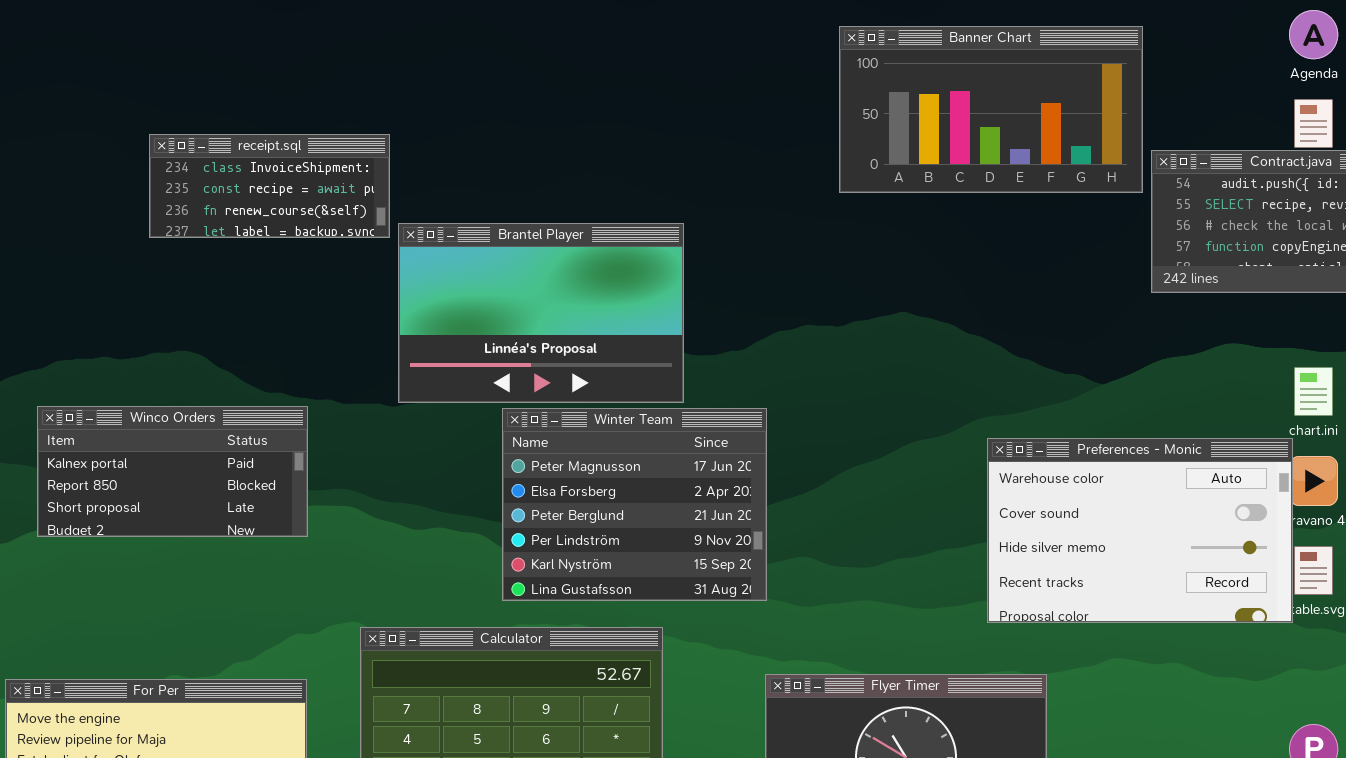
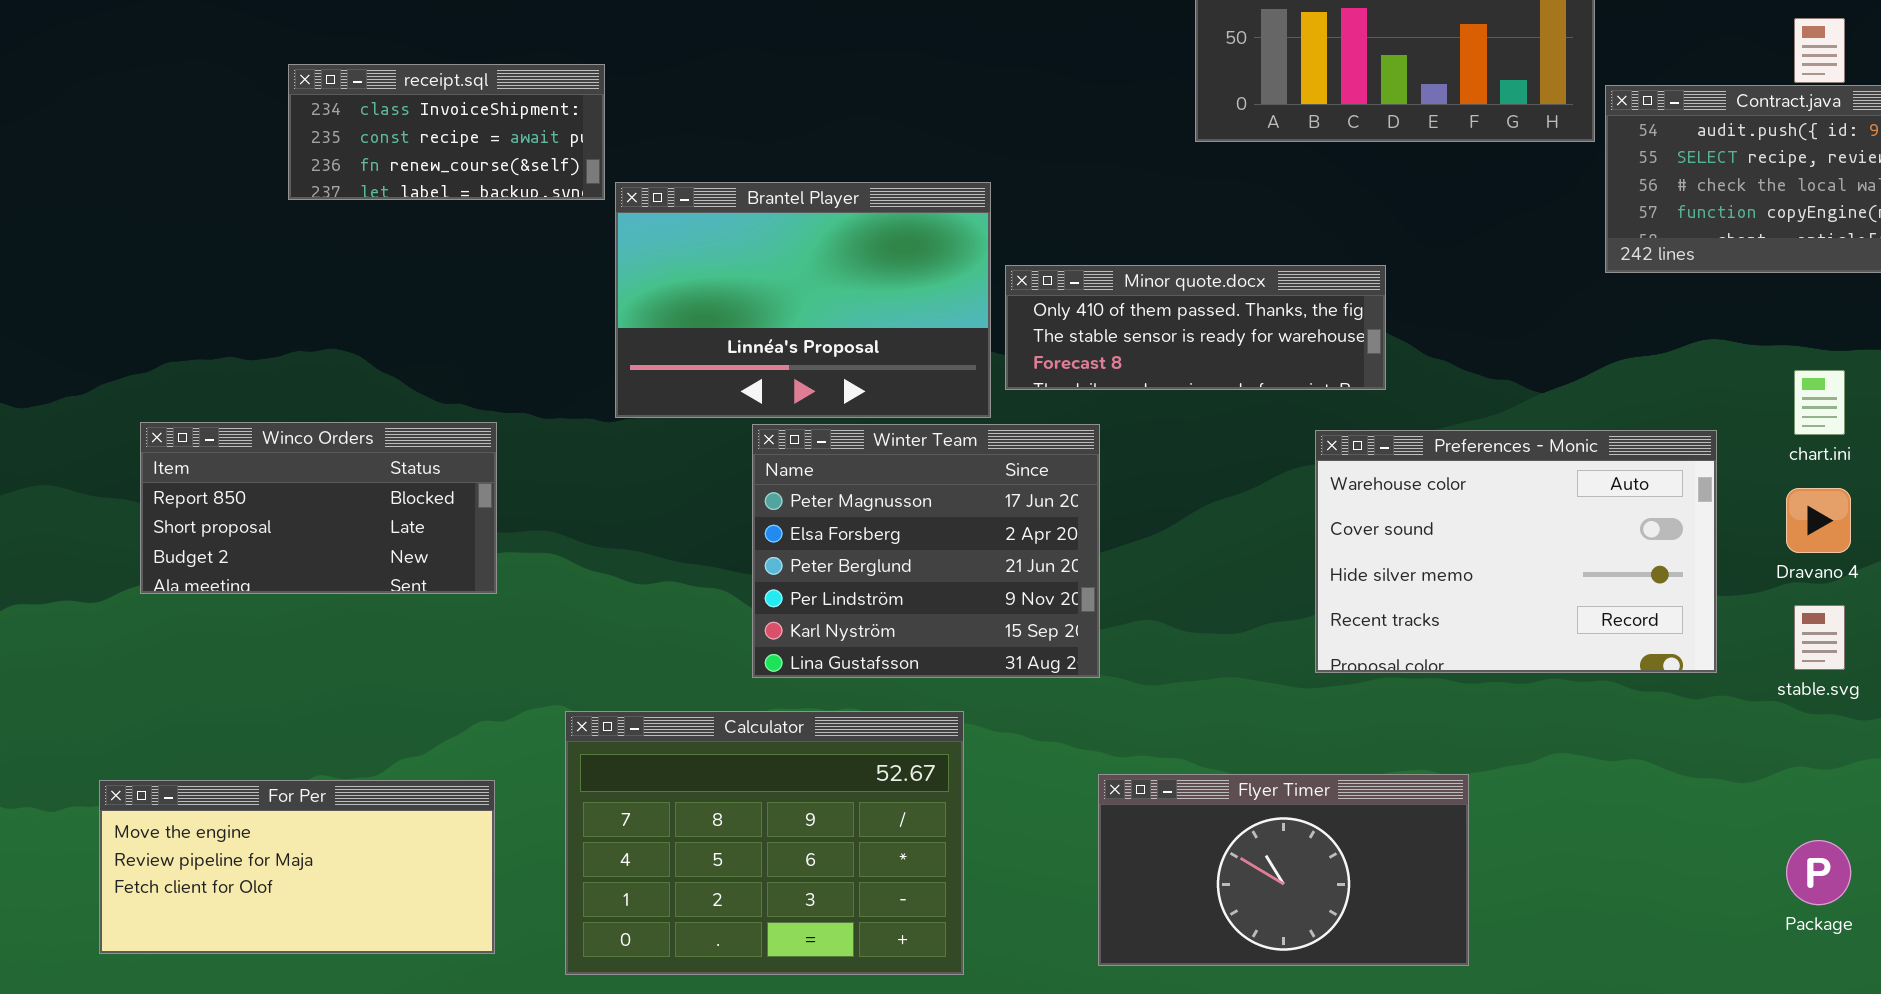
Minor quote.docx: none -> [1005,265,1386,390], opened
Winco Orders: [37,406,308,537] -> [140,422,497,594], scrolled down 1 row
Preferences - Monic: [987,438,1293,623] -> [1315,430,1717,673], moved

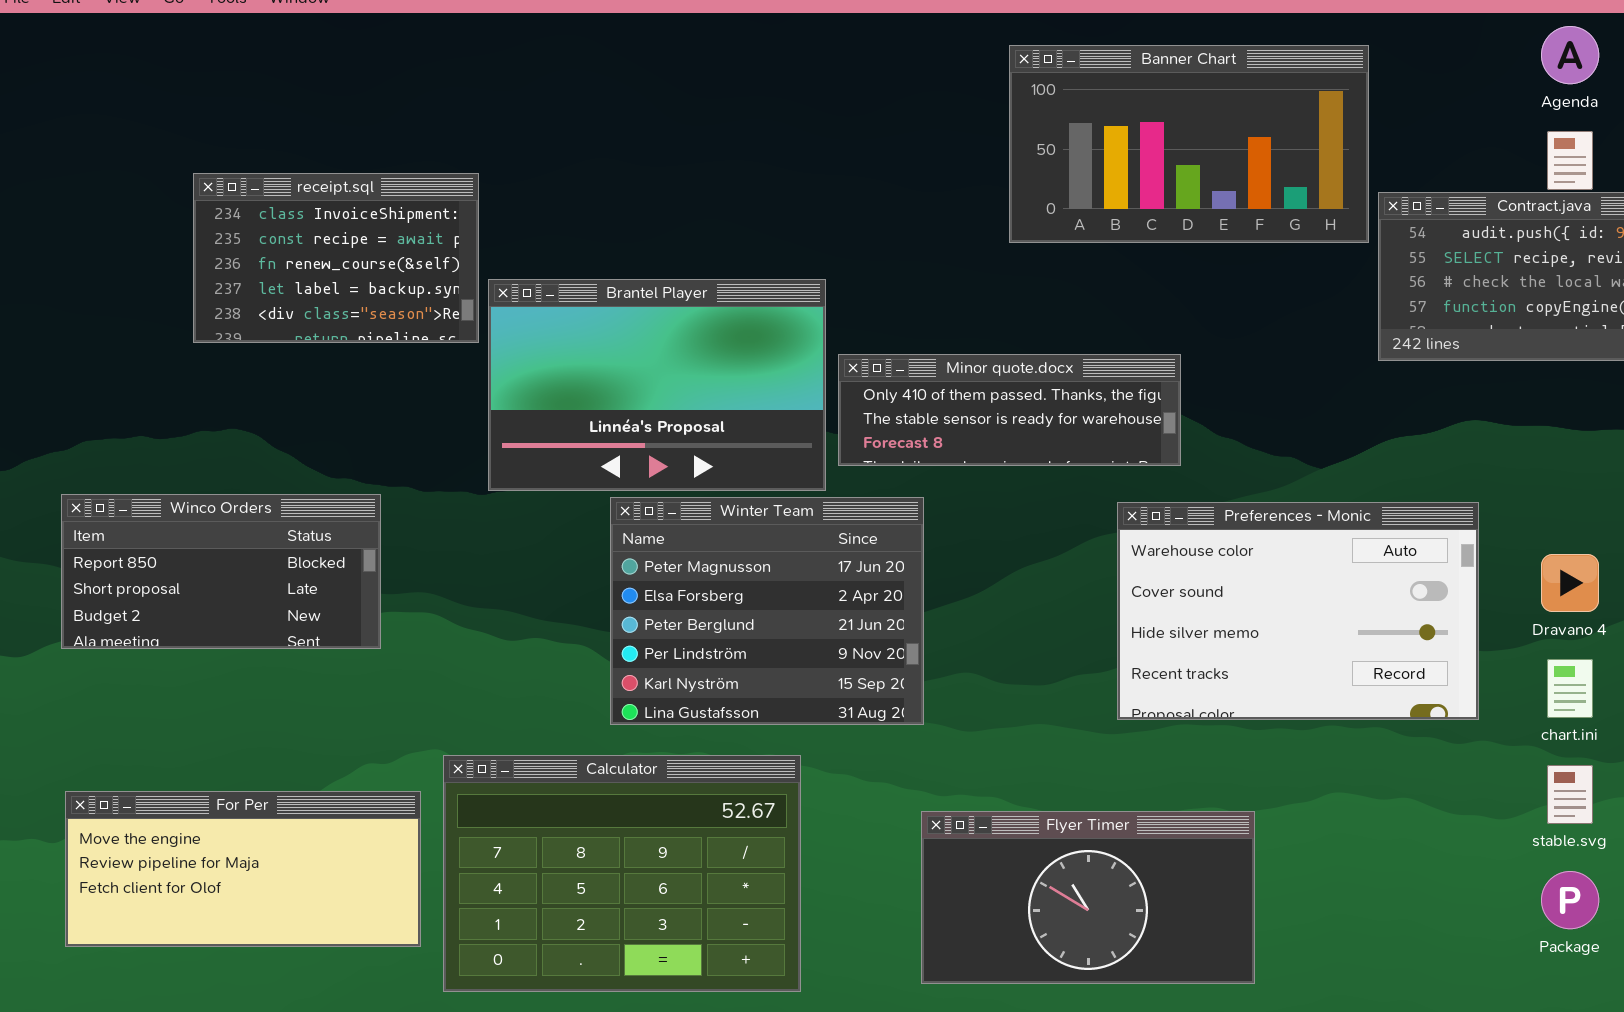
receipt.sql: [288,64,605,200] -> [193,173,479,343], resized
chart.ini: [1794,370,1845,435] -> [1547,659,1593,718], moved
stable.svg: [1794,605,1845,670] -> [1547,765,1593,824], moved
For Per: [99,780,495,954] -> [65,791,421,947], moved

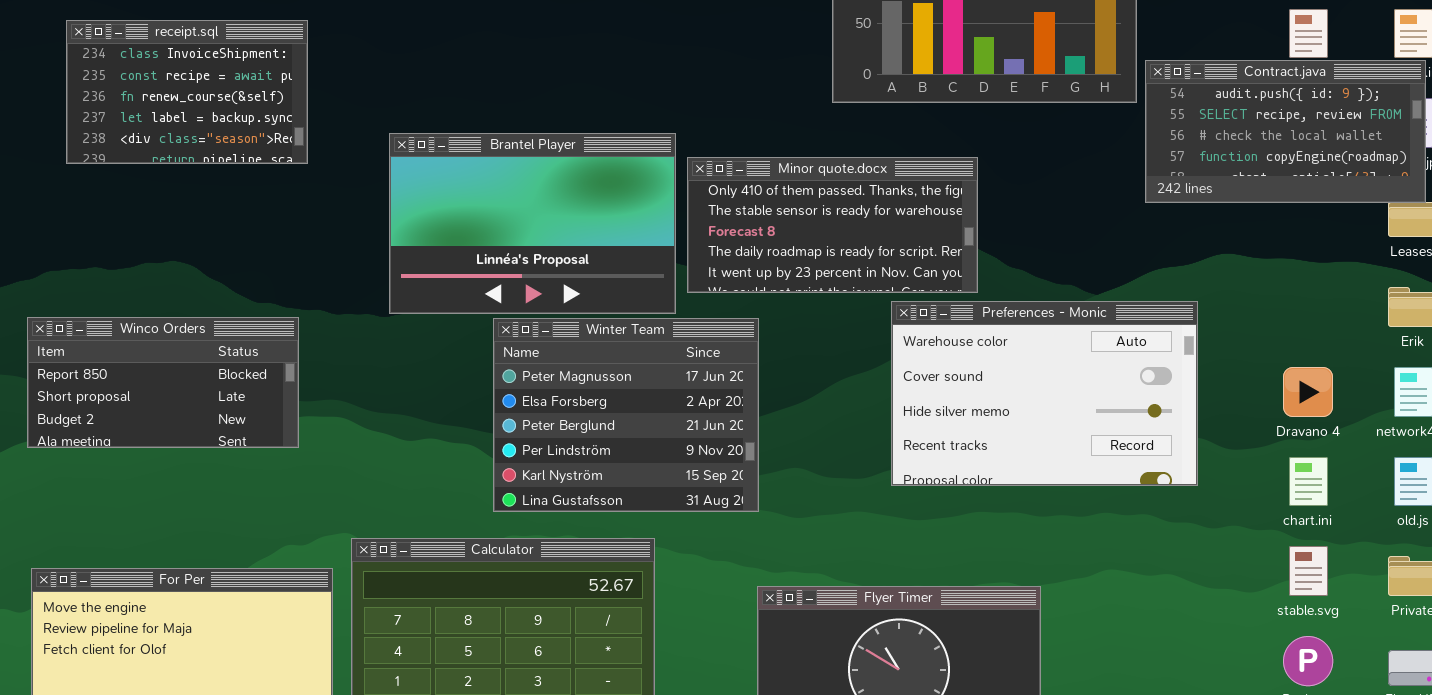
receipt.sql: [193,173,479,343] -> [66,20,308,164], moved
Minor quote.docx: [838,354,1181,466] -> [687,157,978,293], resized
Preferences - Monic: [1117,502,1479,720] -> [891,301,1198,486], moved

